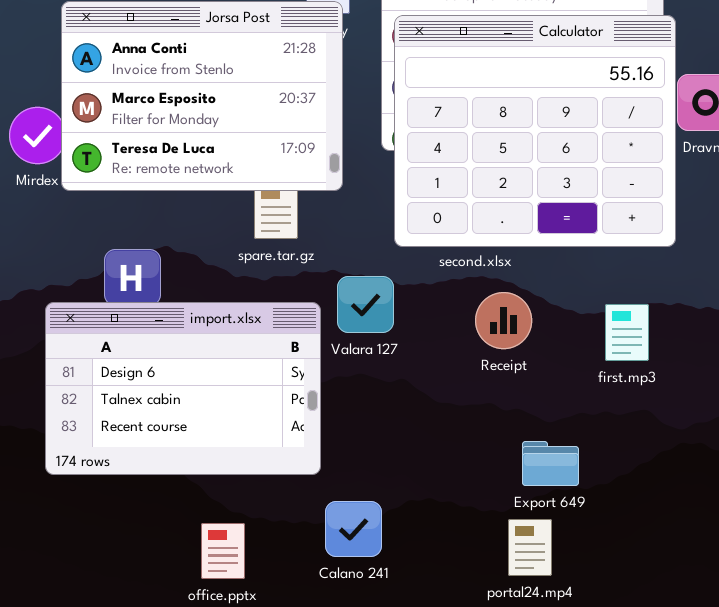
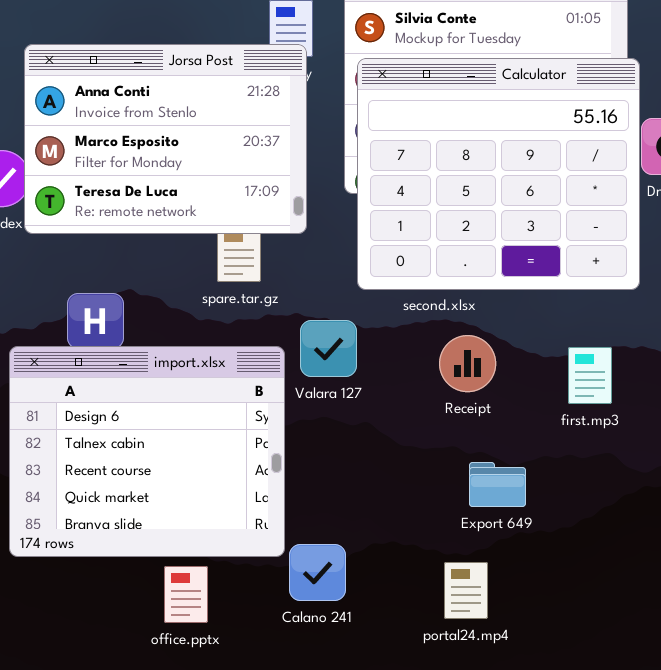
import.xlsx: [45,302,321,475] -> [9,346,285,557], resized
Export 649: [522,441,579,486] -> [469,462,526,507], moved
portal24.mp4: [508,519,552,576] -> [444,562,488,619], moved

